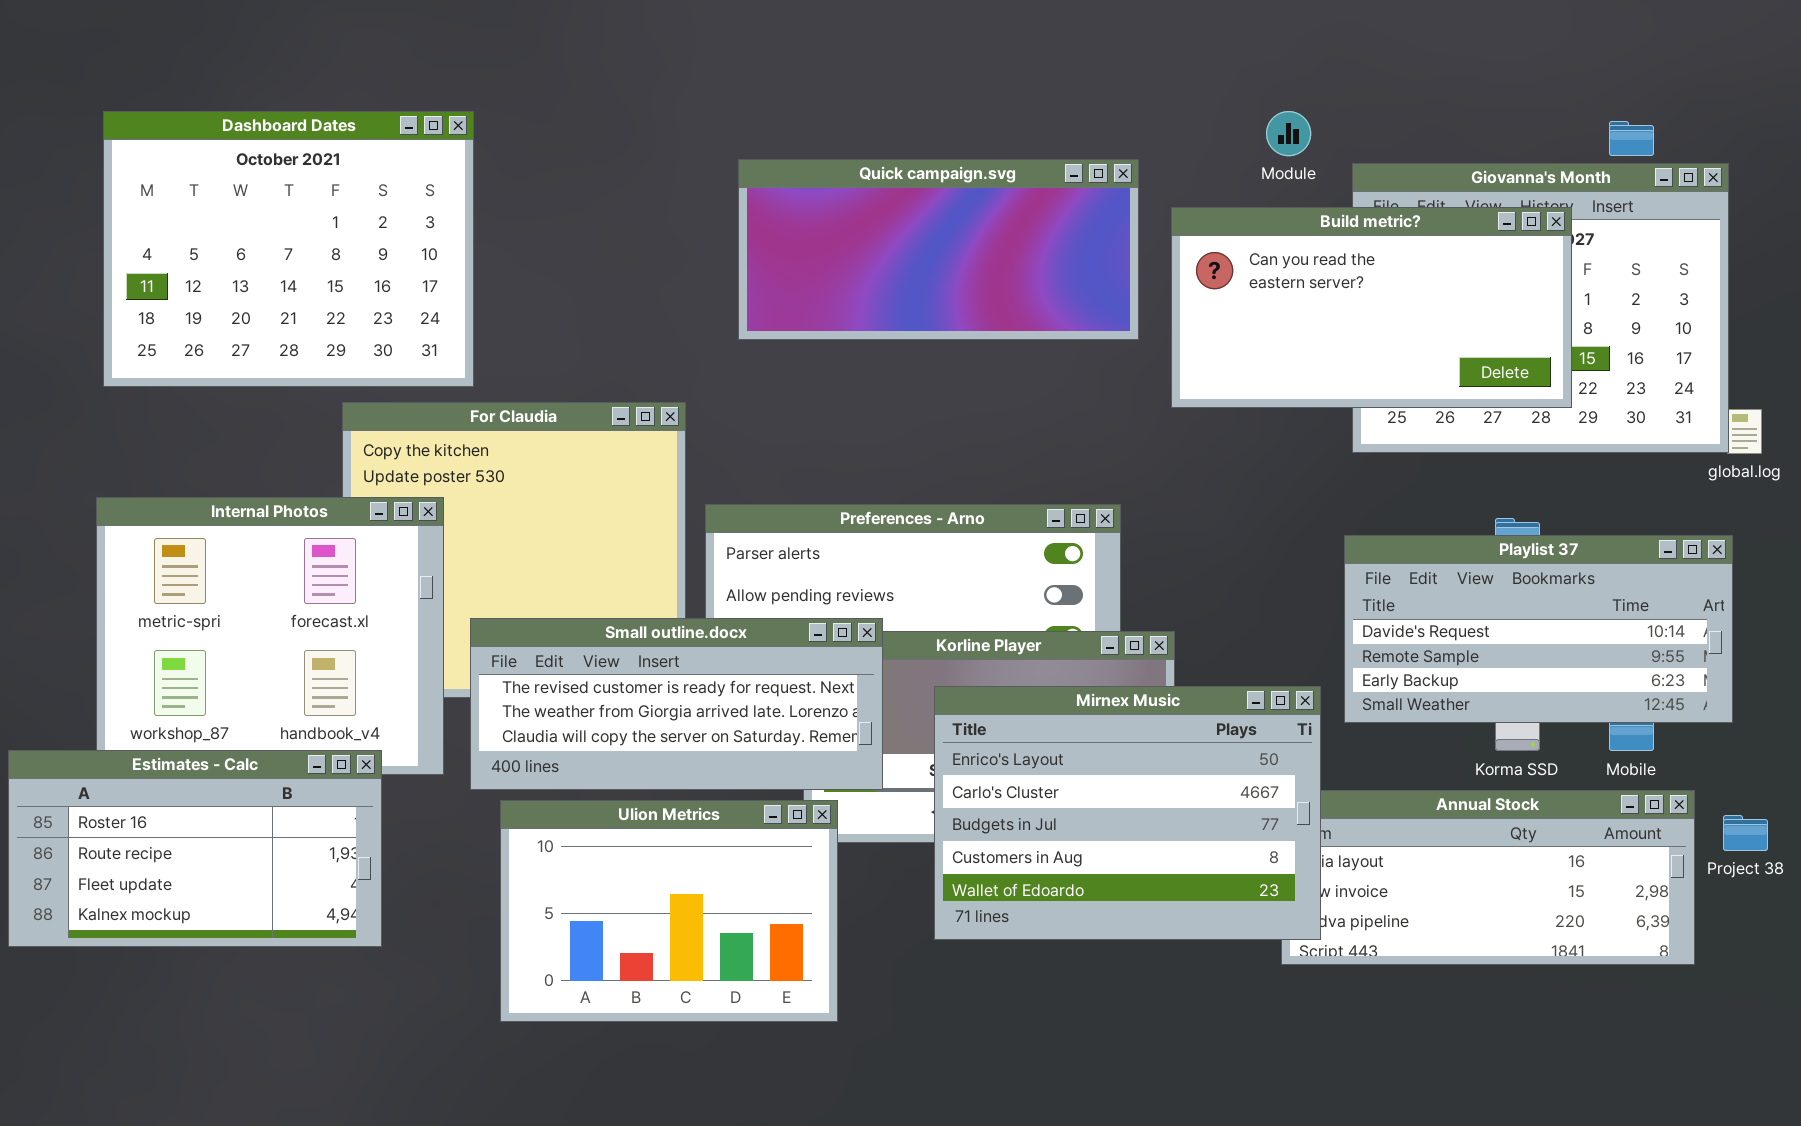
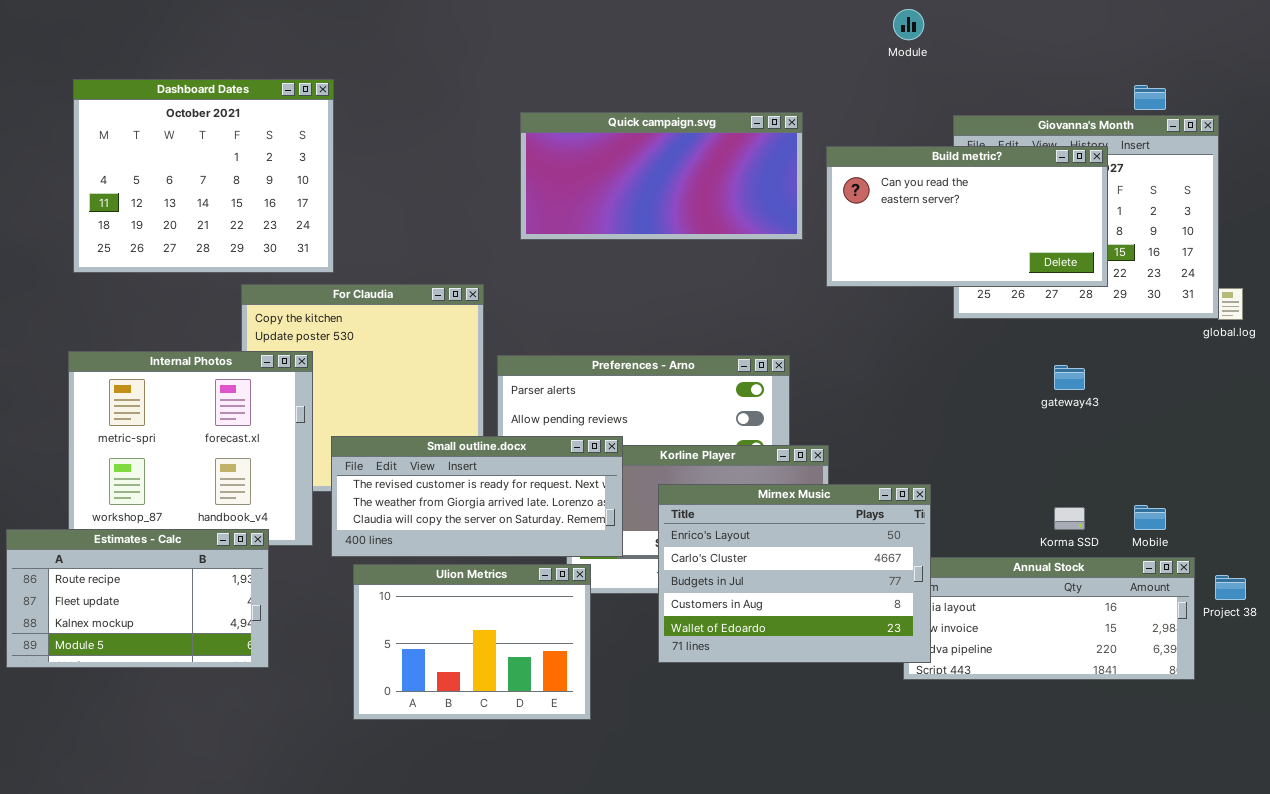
Module: [1266,111,1311,156] -> [893,9,924,40], moved
Playlist 37: [1344,535,1733,723] -> none, closed
Estimates - Calc: [8,750,382,947] -> [6,529,269,668], scrolled down 1 row

